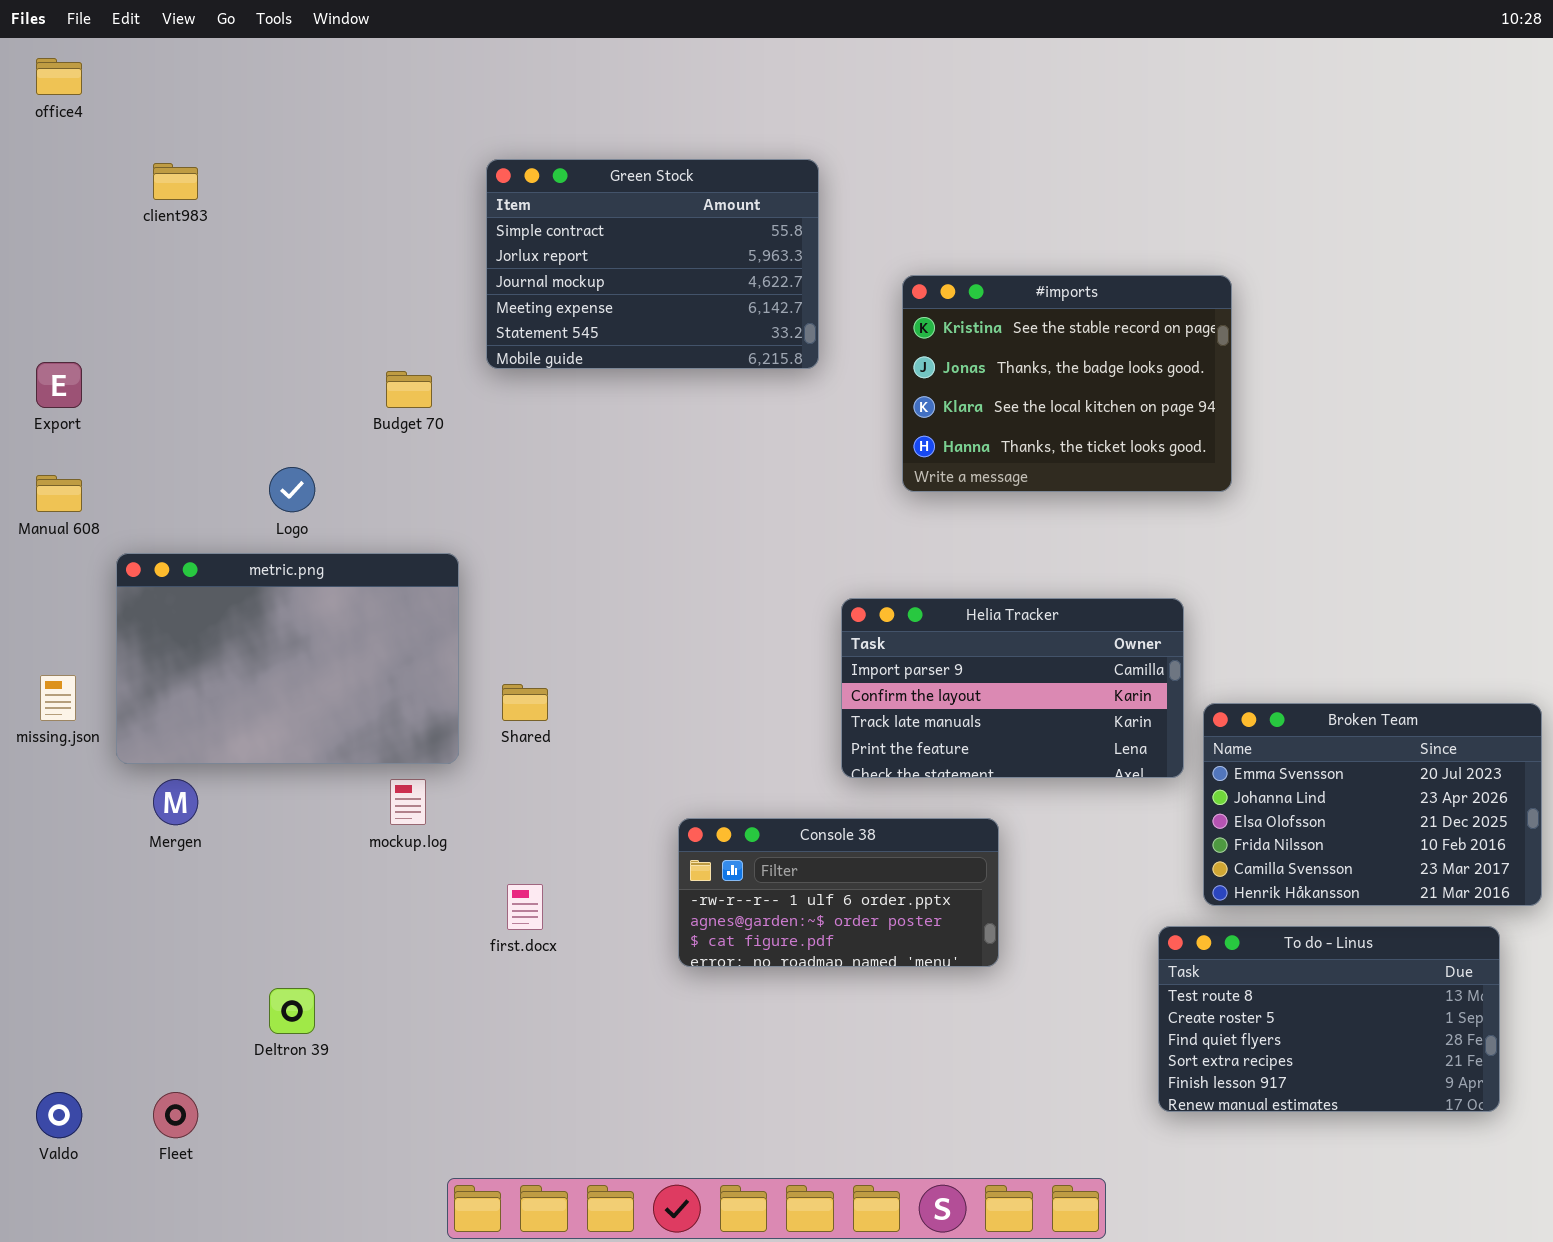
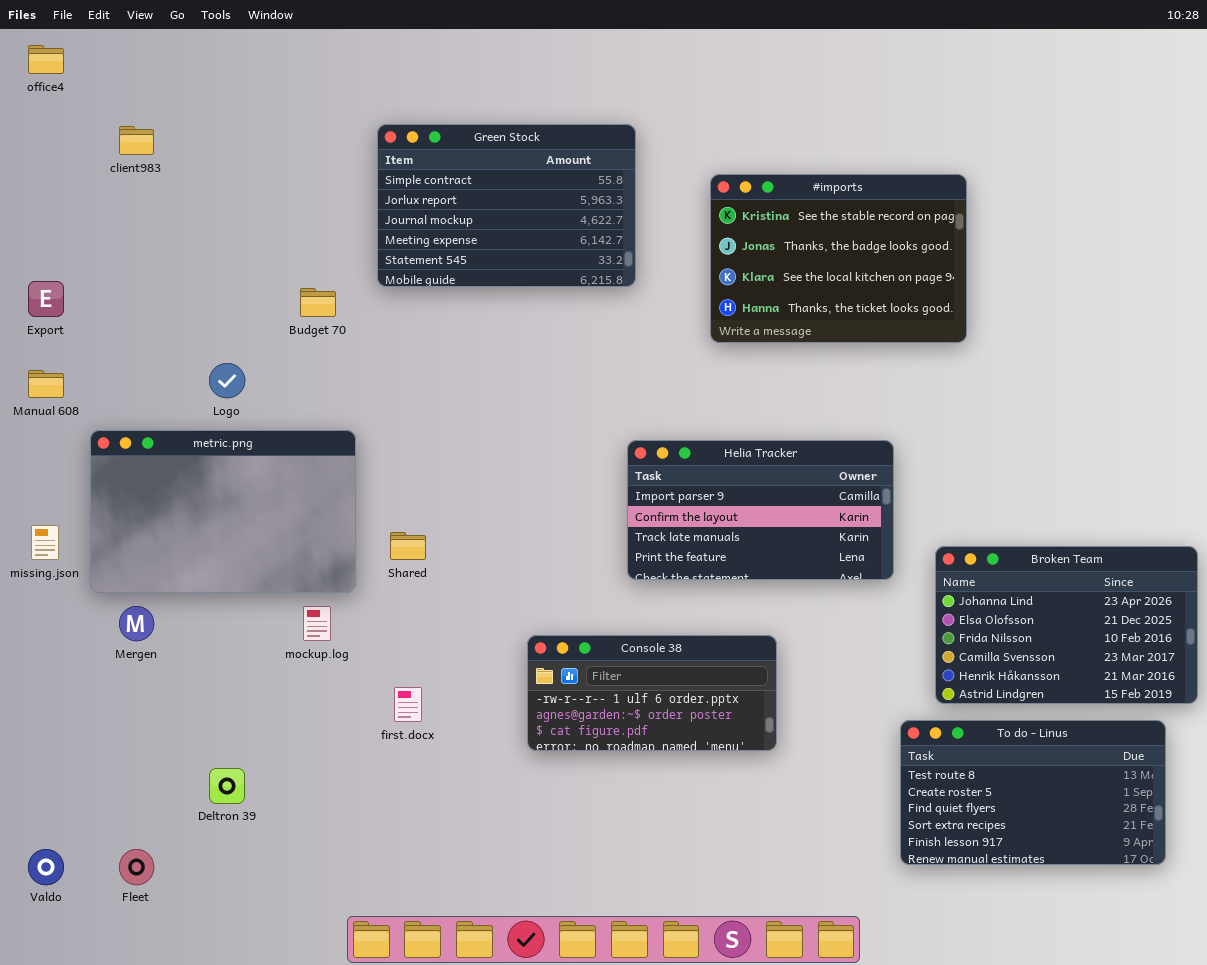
#imports: [902,275,1232,492] -> [710,174,967,343], moved
Helia Tracker: [841,598,1184,778] -> [627,440,894,580], moved
Broken Team: [1203,703,1542,906] -> [935,546,1198,704], scrolled down 1 row

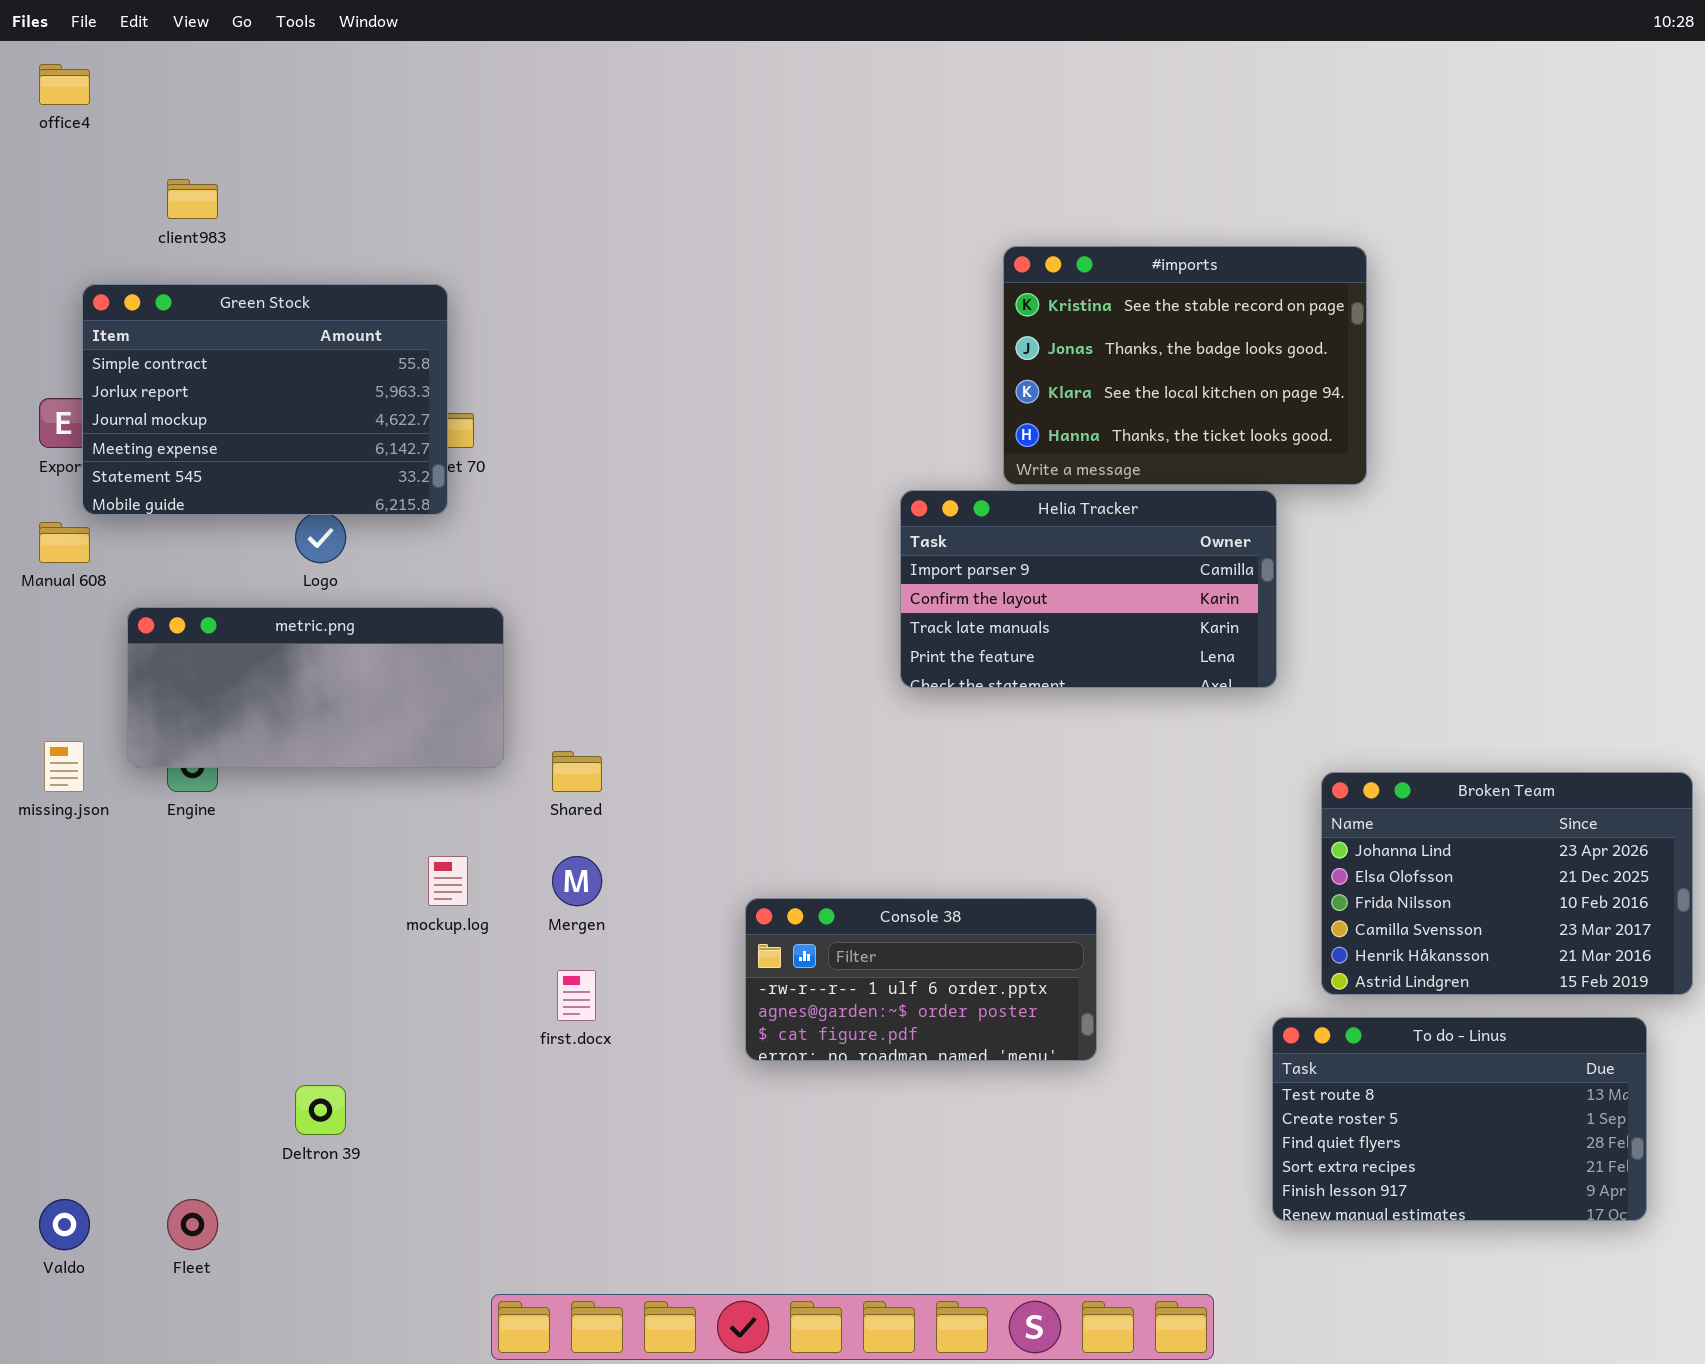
Green Stock: [377,124,636,287] -> [82,284,448,515], moved
metric.png: [90,430,356,593] -> [127,607,504,768], resized
Helia Tracker: [627,440,894,580] -> [900,490,1277,688], moved
Mergen: [119,606,154,641] -> [552,856,602,906], moved

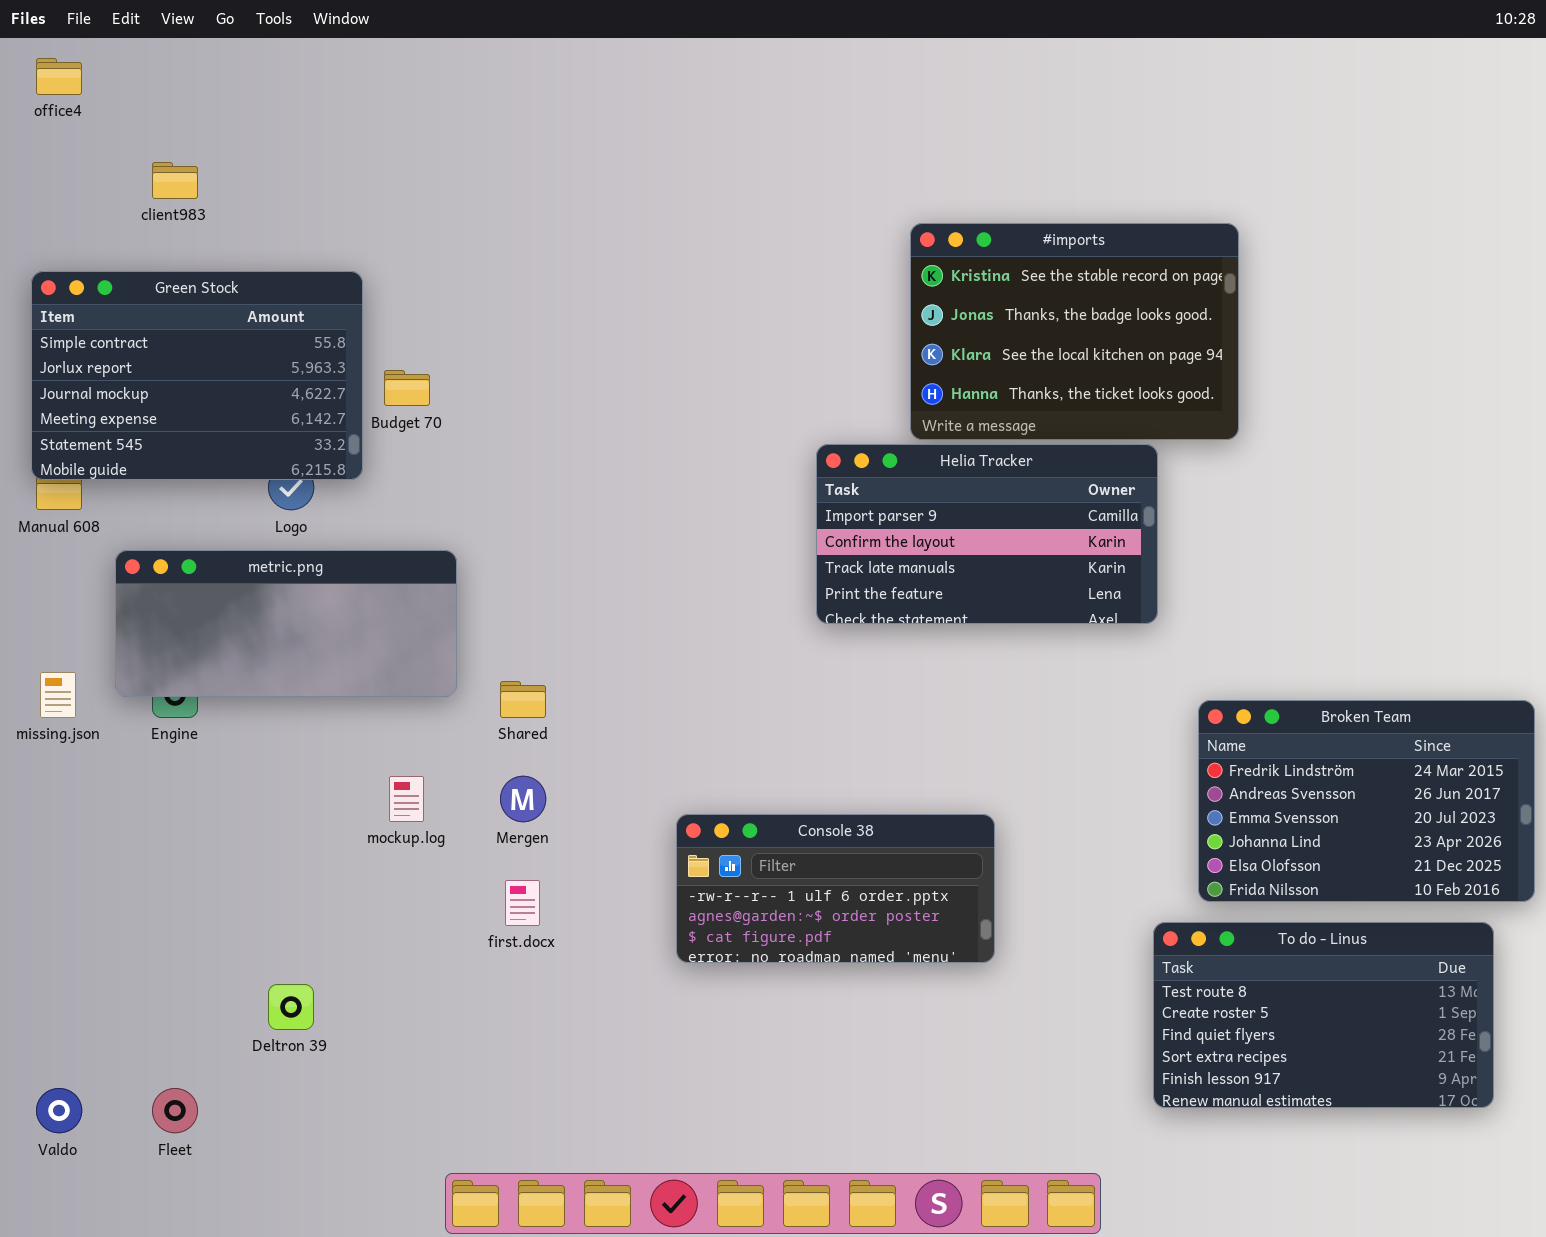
Green Stock: [82,284,448,515] -> [31,271,363,480], moved
Broken Team: [1321,772,1693,995] -> [1198,700,1535,902], scrolled up 3 rows

